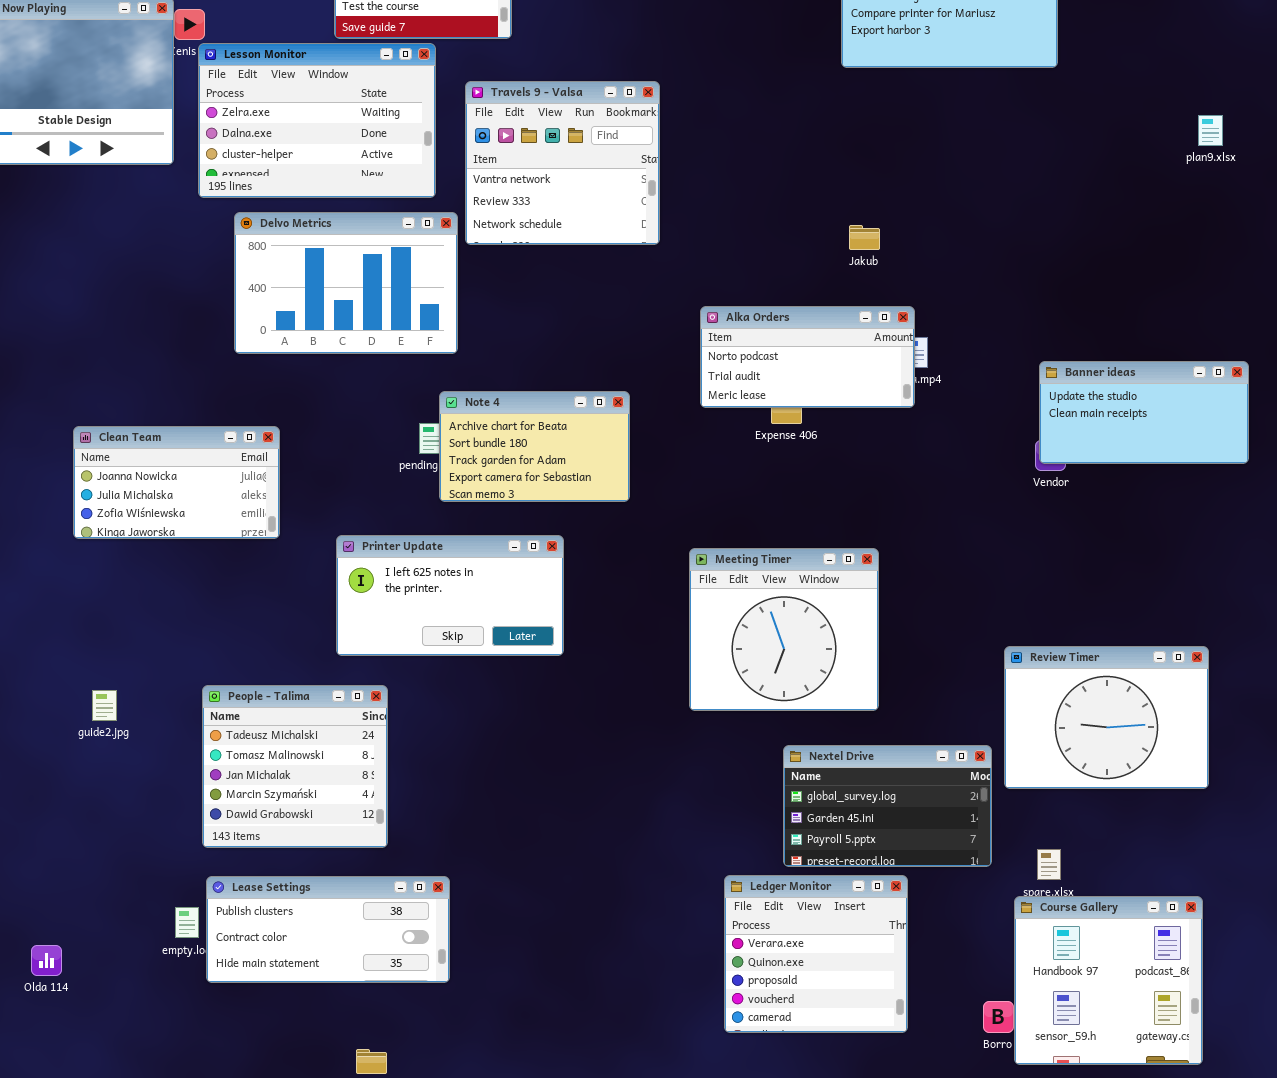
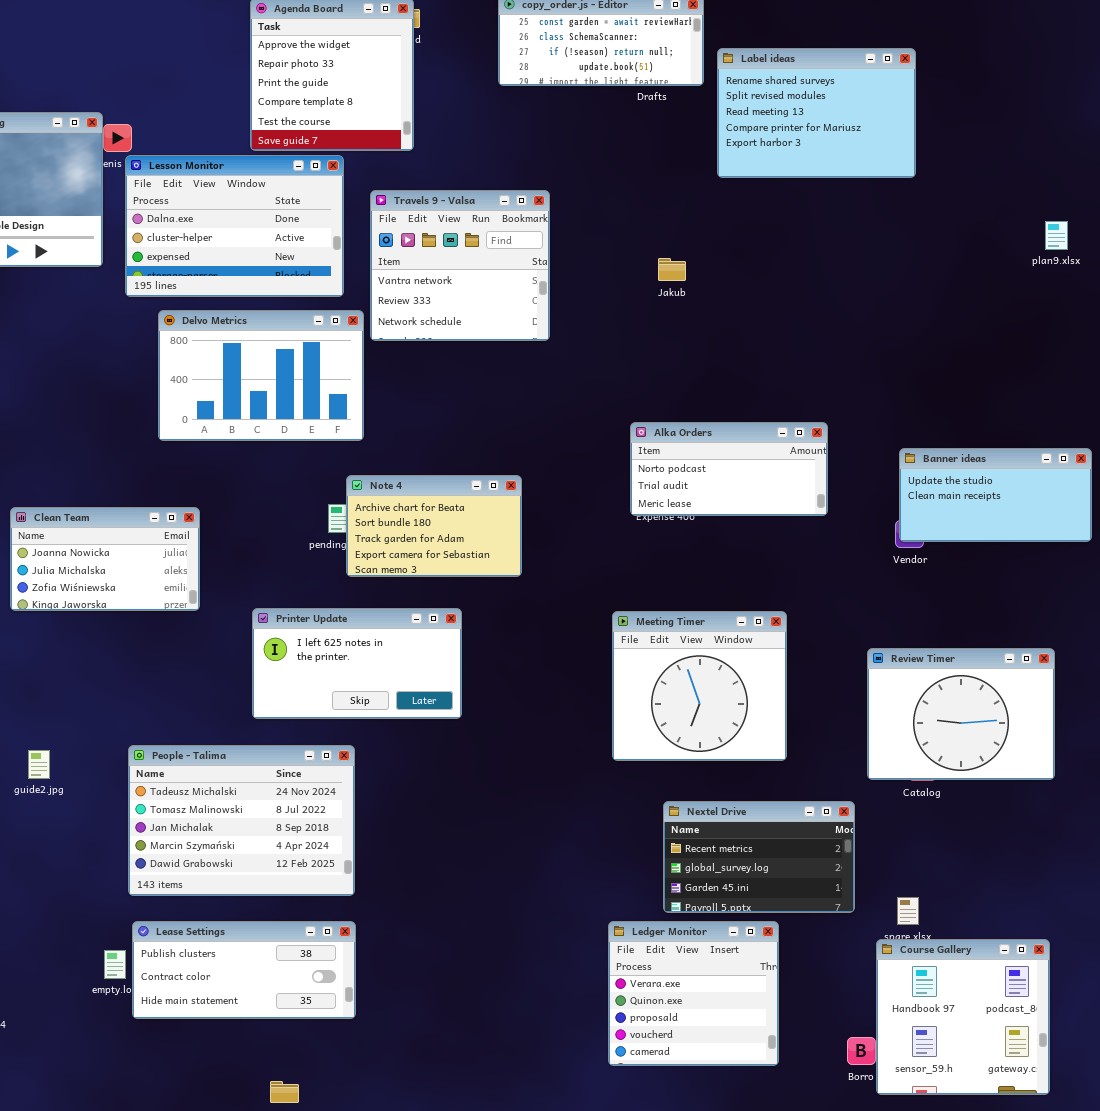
Lesson Monitor: [198,43,436,198] -> [125,155,344,297], scrolled down 1 row
Jakub: [849,225,880,250] -> [658,258,686,281], moved
Alka Orders: [700,306,915,408] -> [630,422,828,516], moved
Meeting Timer: [689,548,879,711] -> [612,611,787,761], moved
Review Timer: [1004,646,1209,789] -> [867,648,1055,780], moved
People - Talima: [202,685,388,848] -> [128,745,355,896], resized
Nextel Drive: [783,745,992,867] -> [663,801,855,913], scrolled up 1 row

